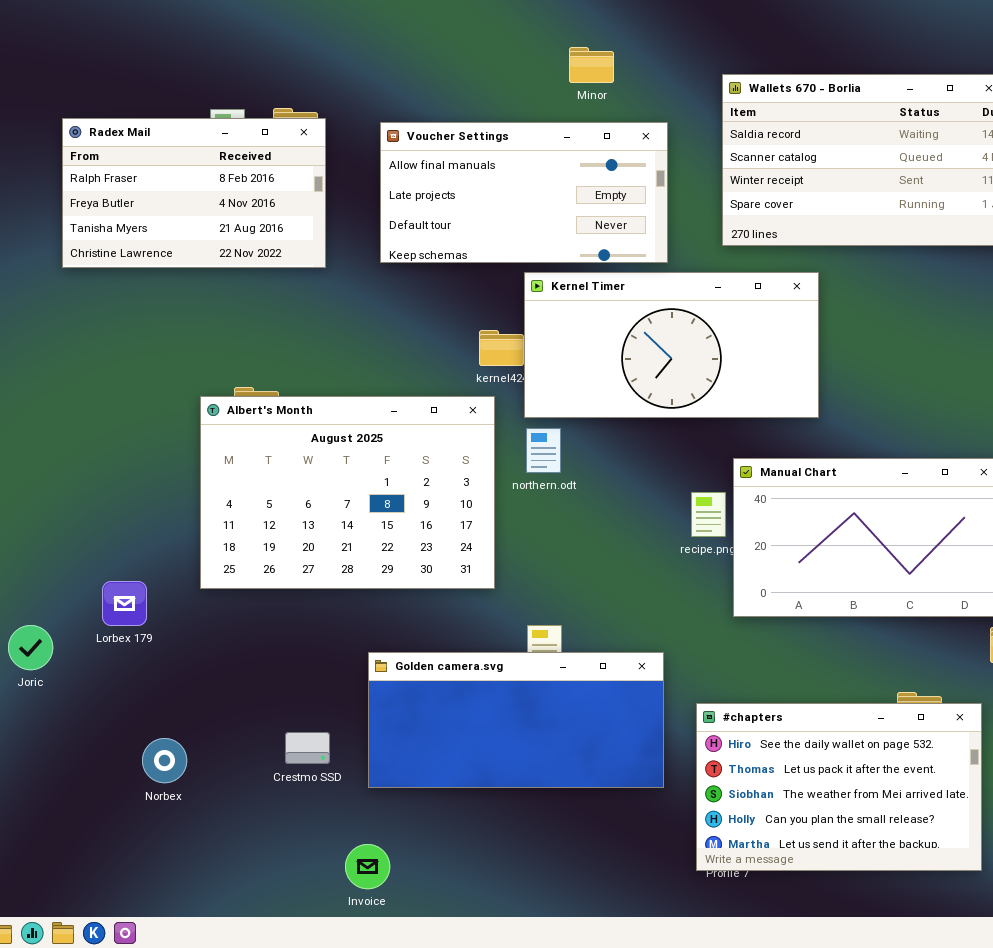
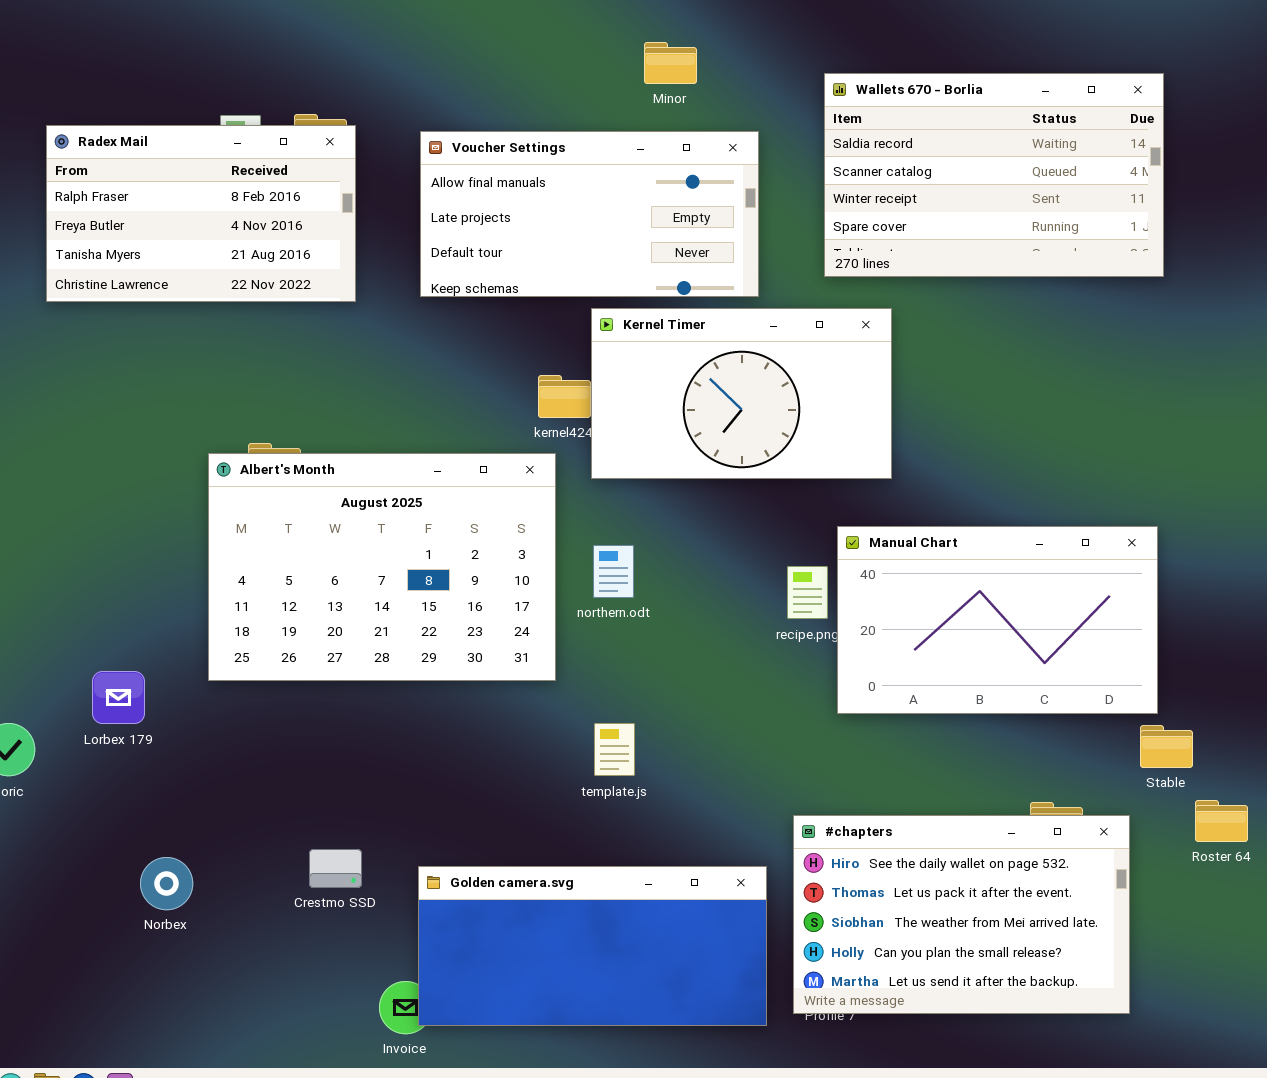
Kernel Timer: [524,272,819,418] -> [591,308,892,479], resized
northern.odt: [526,428,561,473] -> [593,545,634,598], moved
Golden camera.svg: [368,652,664,788] -> [418,866,767,1026], moved

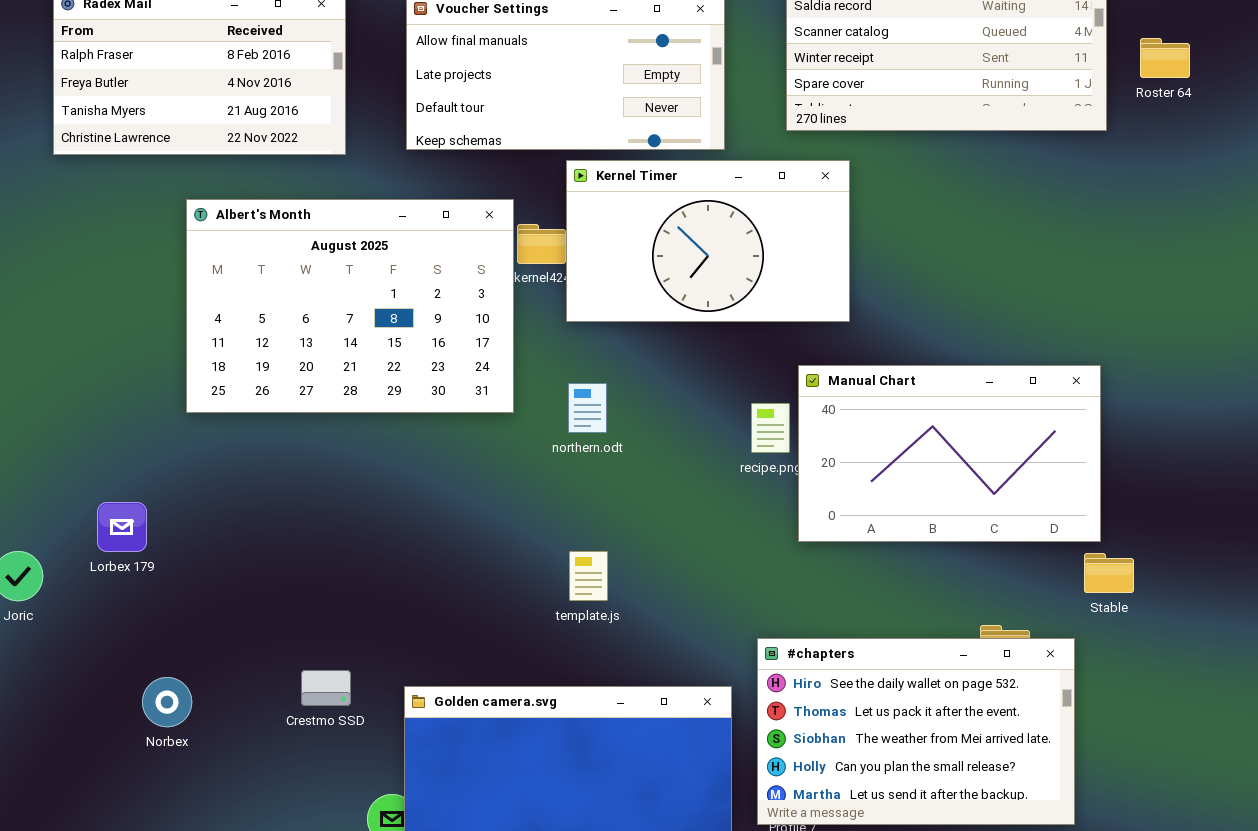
Albert's Month: [208,453,556,681] -> [186,199,514,413], moved
Roster 64: [1195,800,1248,842] -> [1140,38,1190,78], moved

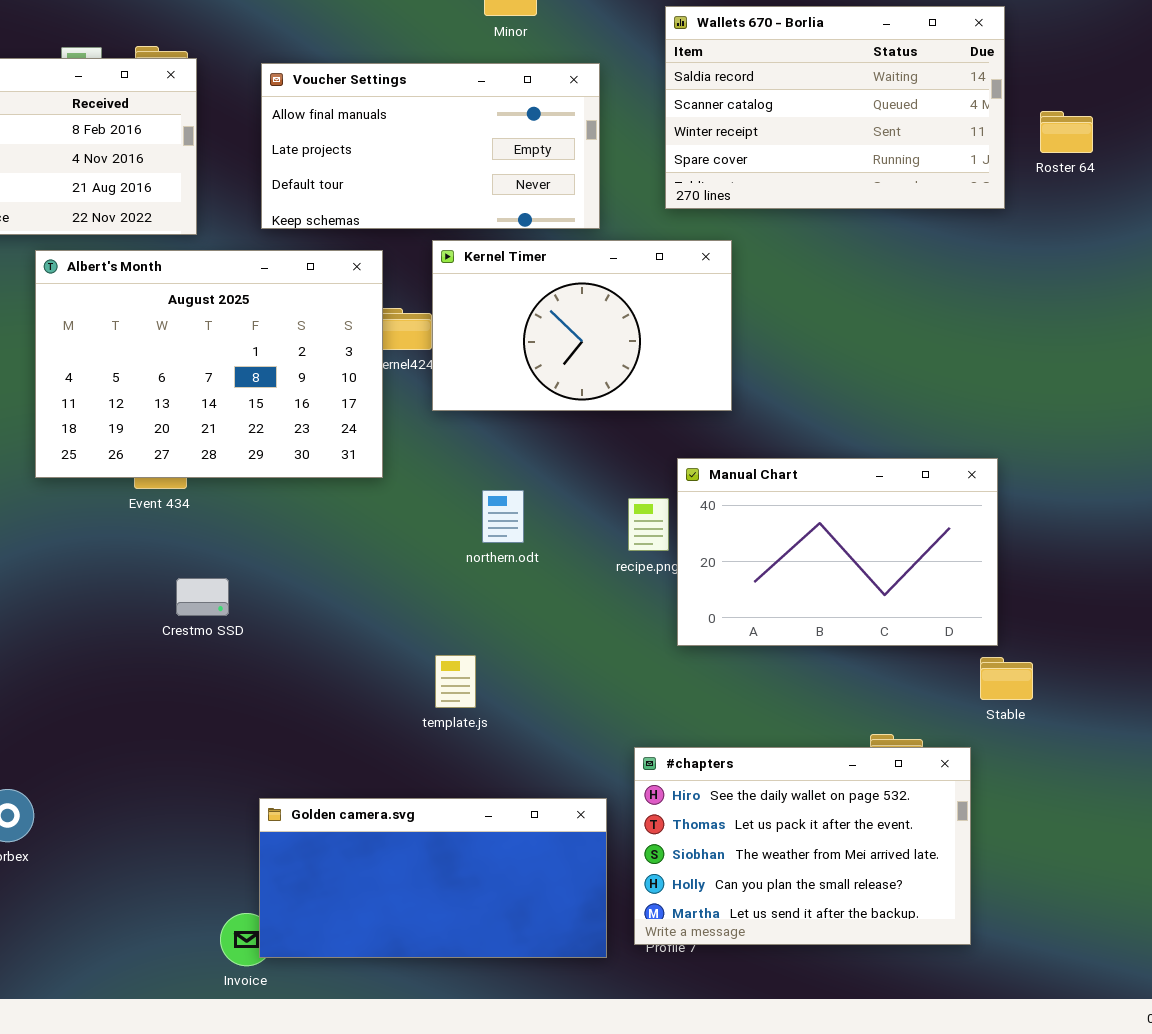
Albert's Month: [186,199,514,413] -> [35,250,383,478], moved
northern.odt: [568,383,607,433] -> [482,490,524,543], moved
Crestmo SSD: [301,670,351,706] -> [176,578,229,616], moved

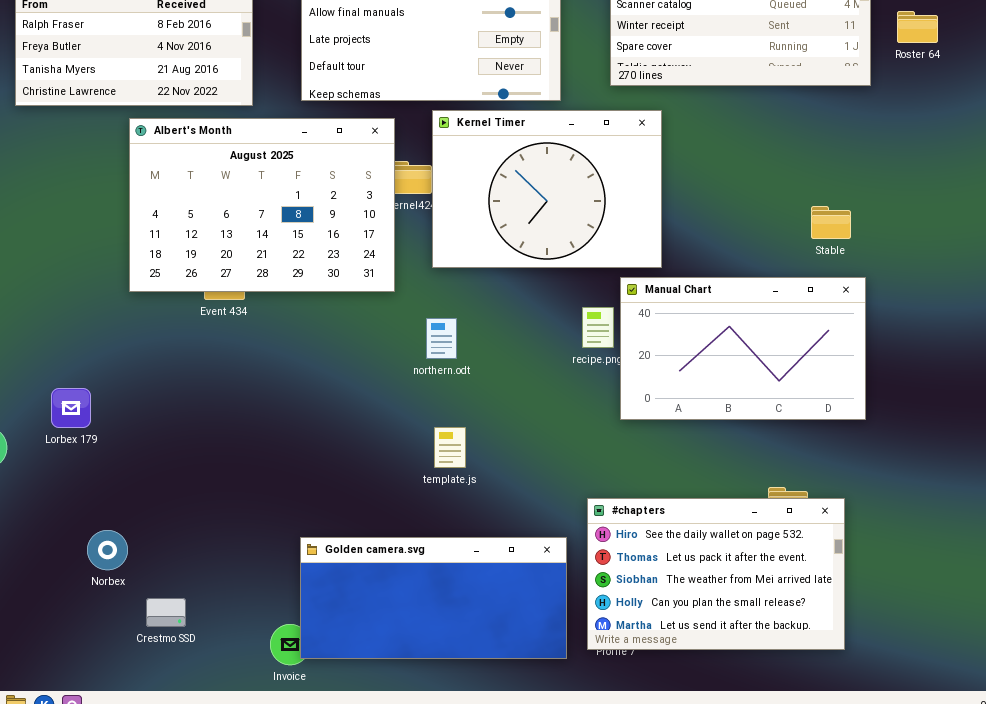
Kernel Timer: [432,240,732,411] -> [432,110,662,268], resized
northern.odt: [482,490,524,543] -> [426,318,457,359], moved
Crestmo SSD: [176,578,229,616] -> [146,598,186,627], moved
Stable: [980,657,1033,700] -> [811,206,851,239], moved

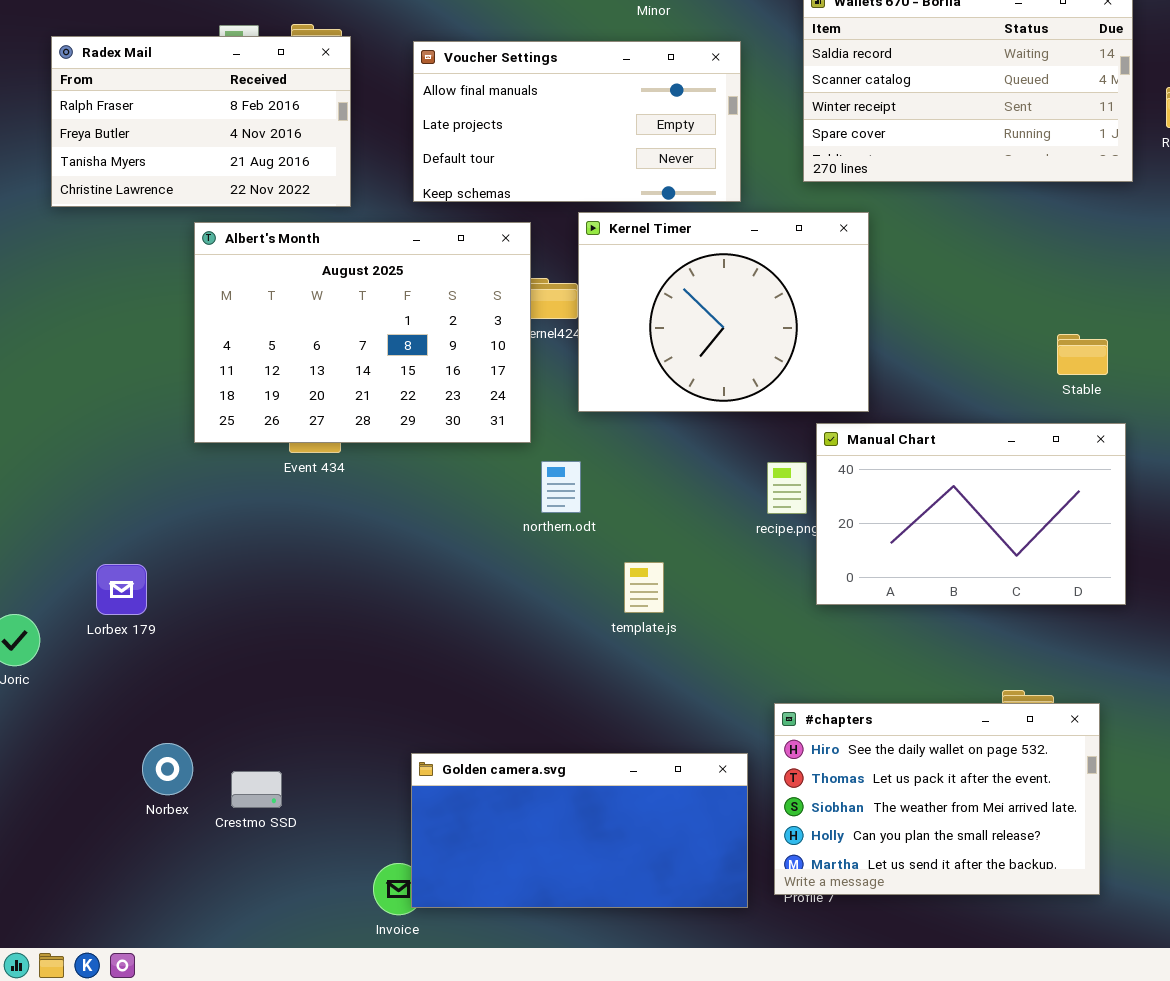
northern.odt: [426,318,457,359] -> [541,461,581,513], moved
template.js: [434,427,466,468] -> [624,562,664,613], moved
Crestmo SSD: [146,598,186,627] -> [231,771,282,808], moved

